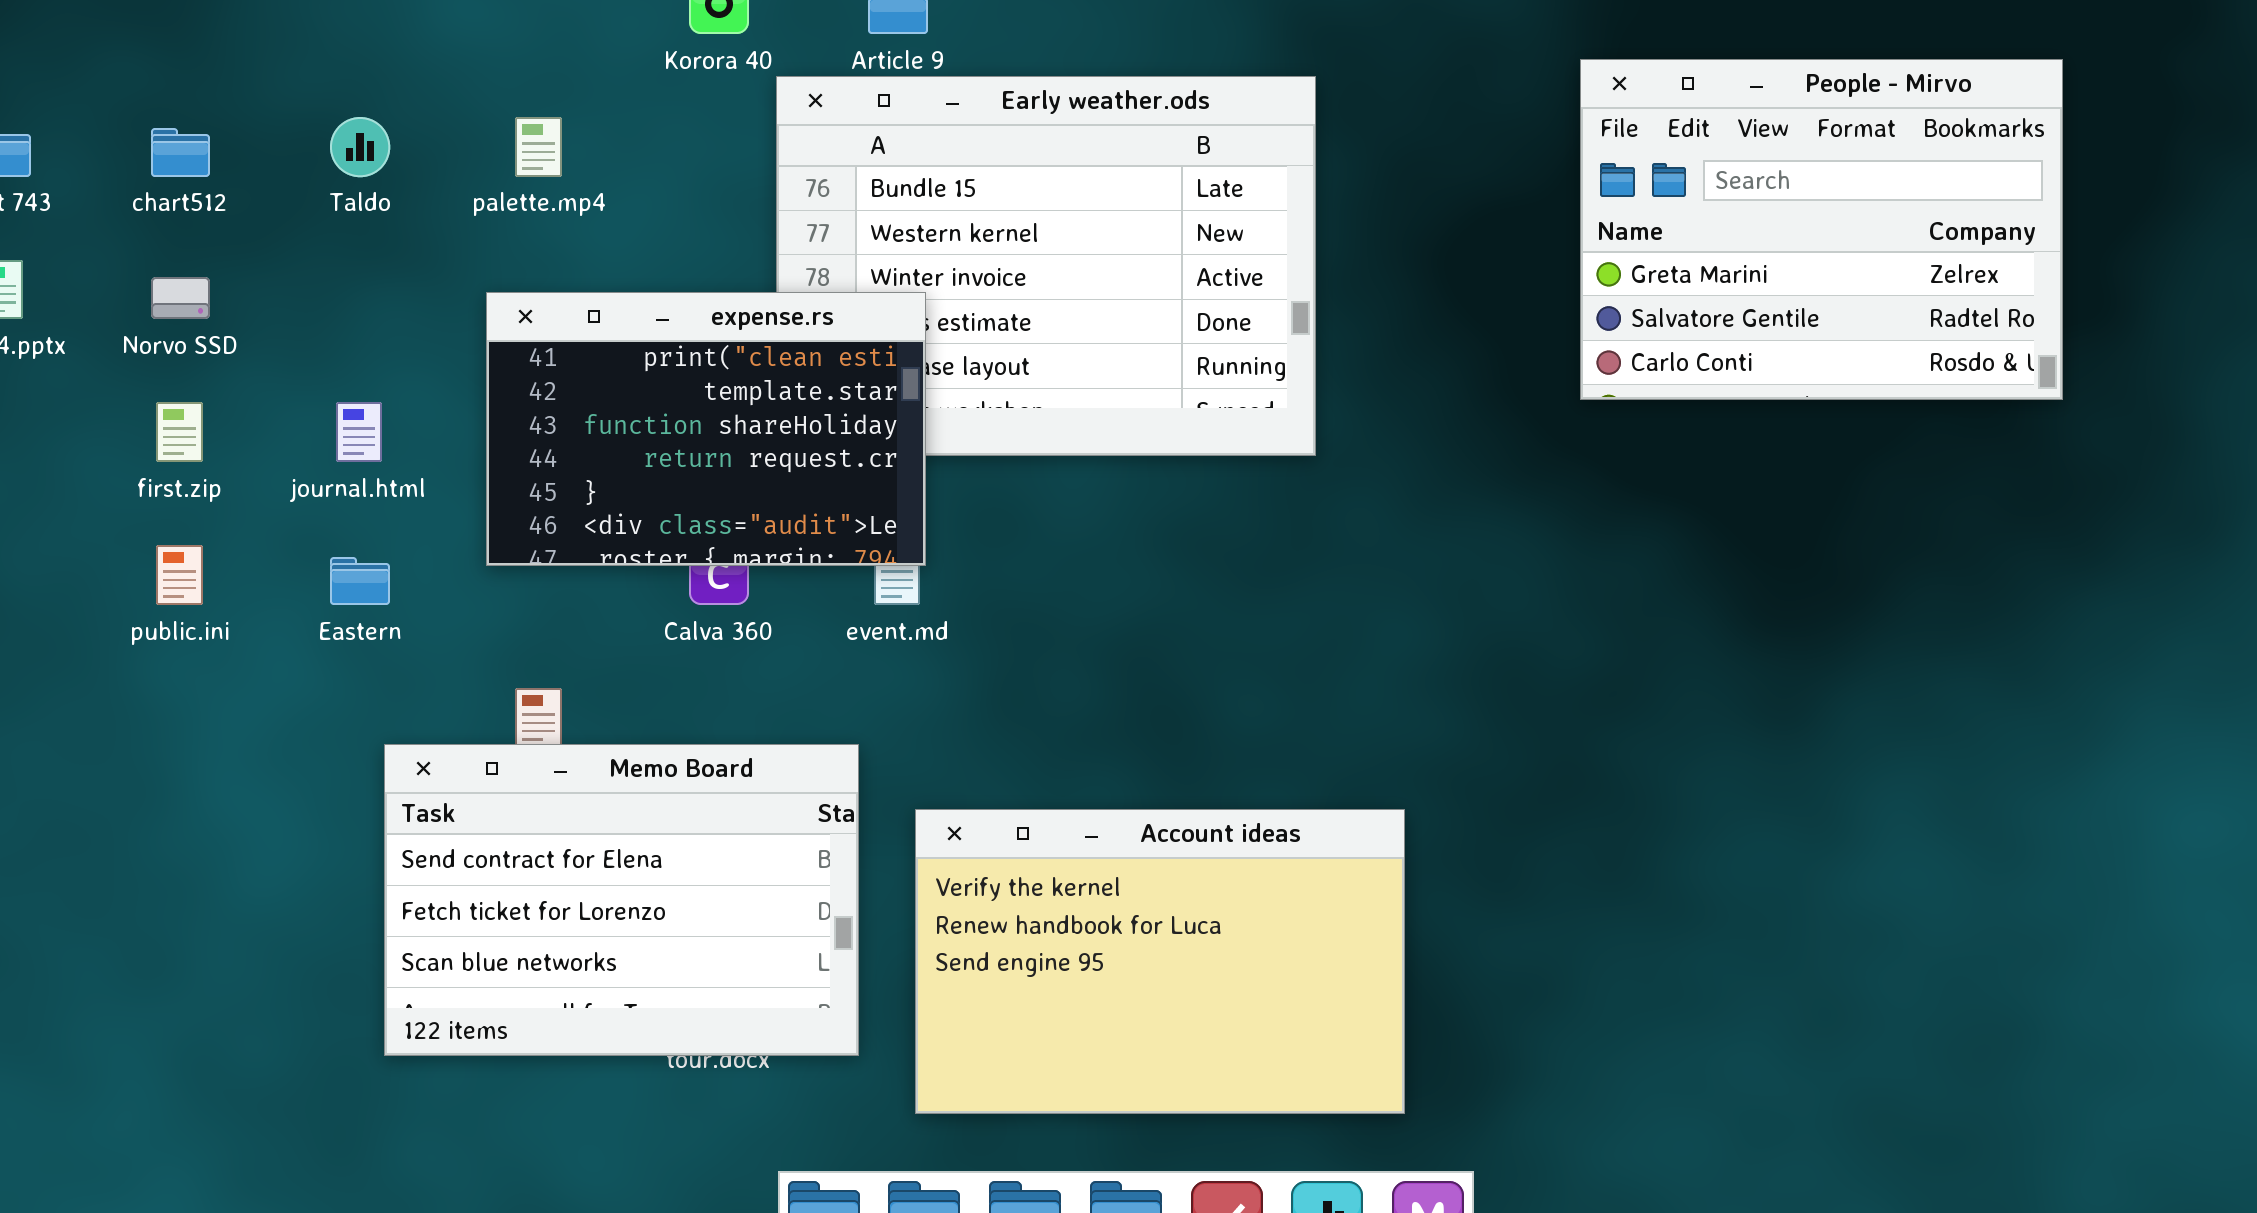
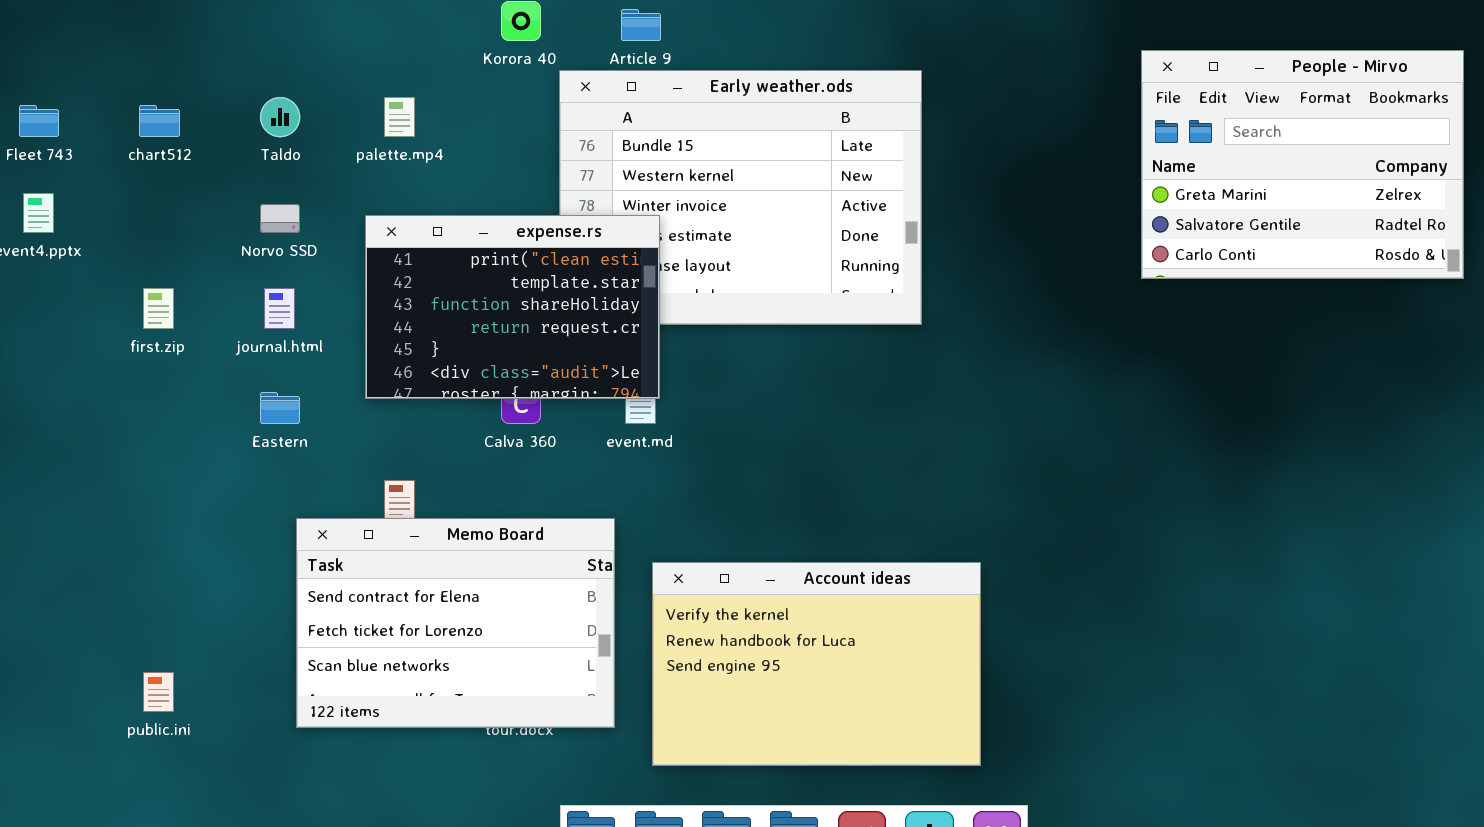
People - Mirvo: [1580,59,2063,400] -> [1141,50,1464,279], moved
Norvo SSD: [151,277,210,319] -> [260,204,300,233], moved
public.ini: [156,545,203,605] -> [143,672,174,712], moved

